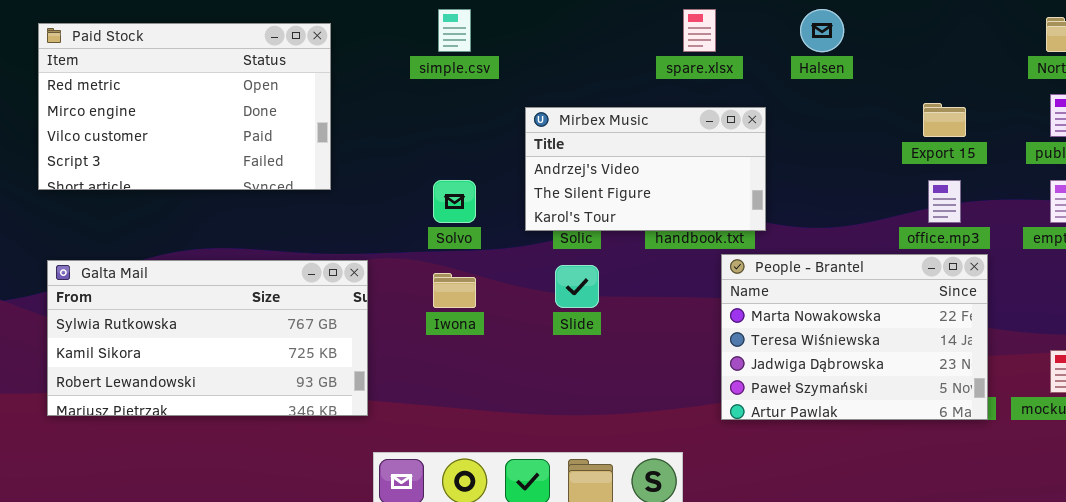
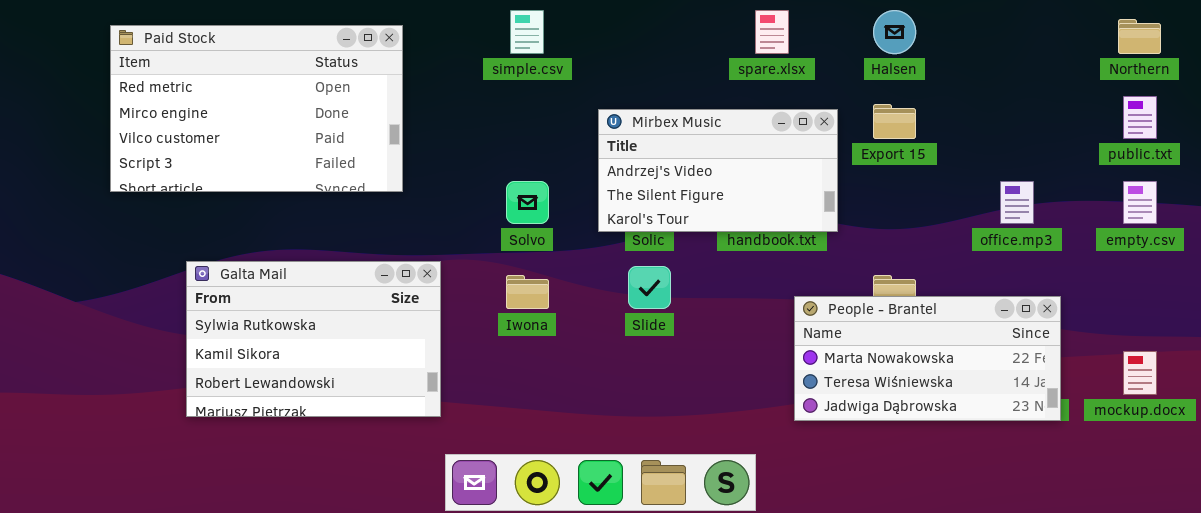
Export 15: [923,103,966,137] -> [873,104,916,139], moved
People - Brantel: [721,254,988,420] -> [794,296,1061,421], resized
Galta Mail: [47,260,368,416] -> [186,261,441,417], resized

